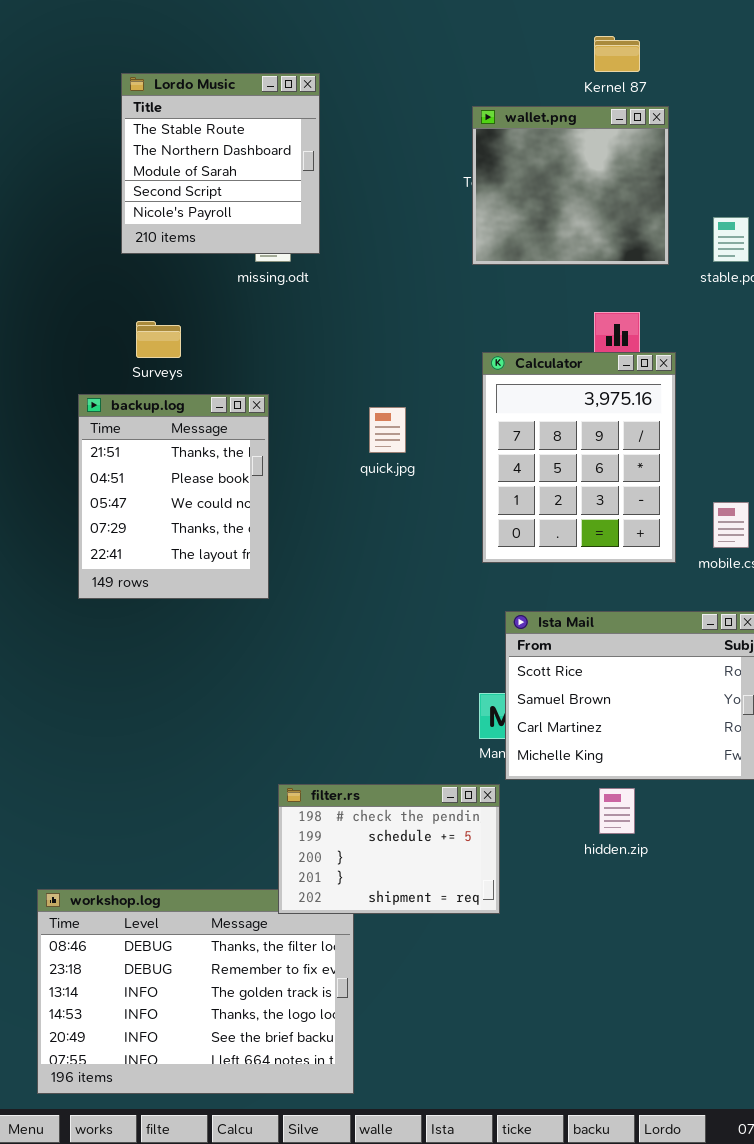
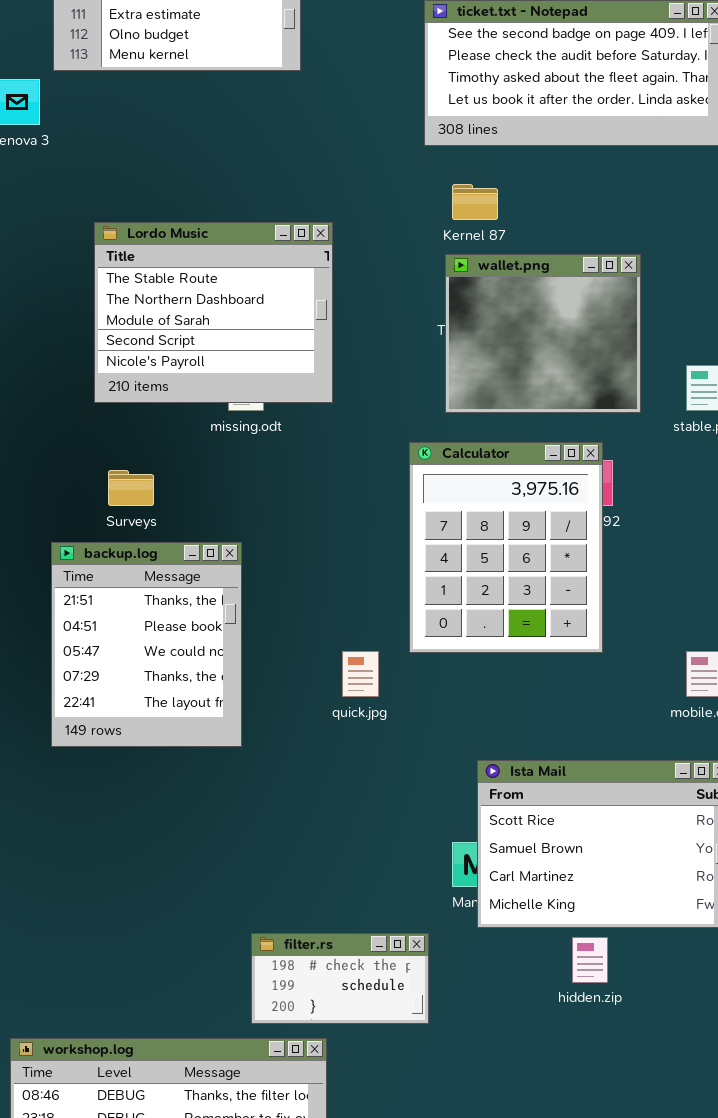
Kernel 87: [594,36,640,72] -> [452,184,498,220], moved
Lordo Music: [121,73,320,254] -> [94,222,333,403], resized
Calculator: [482,352,676,563] -> [409,442,603,653], moved
quick.jpg: [369,407,406,453] -> [342,651,379,697], moved
filter.rs: [278,784,500,914] -> [251,933,429,1024], resized

